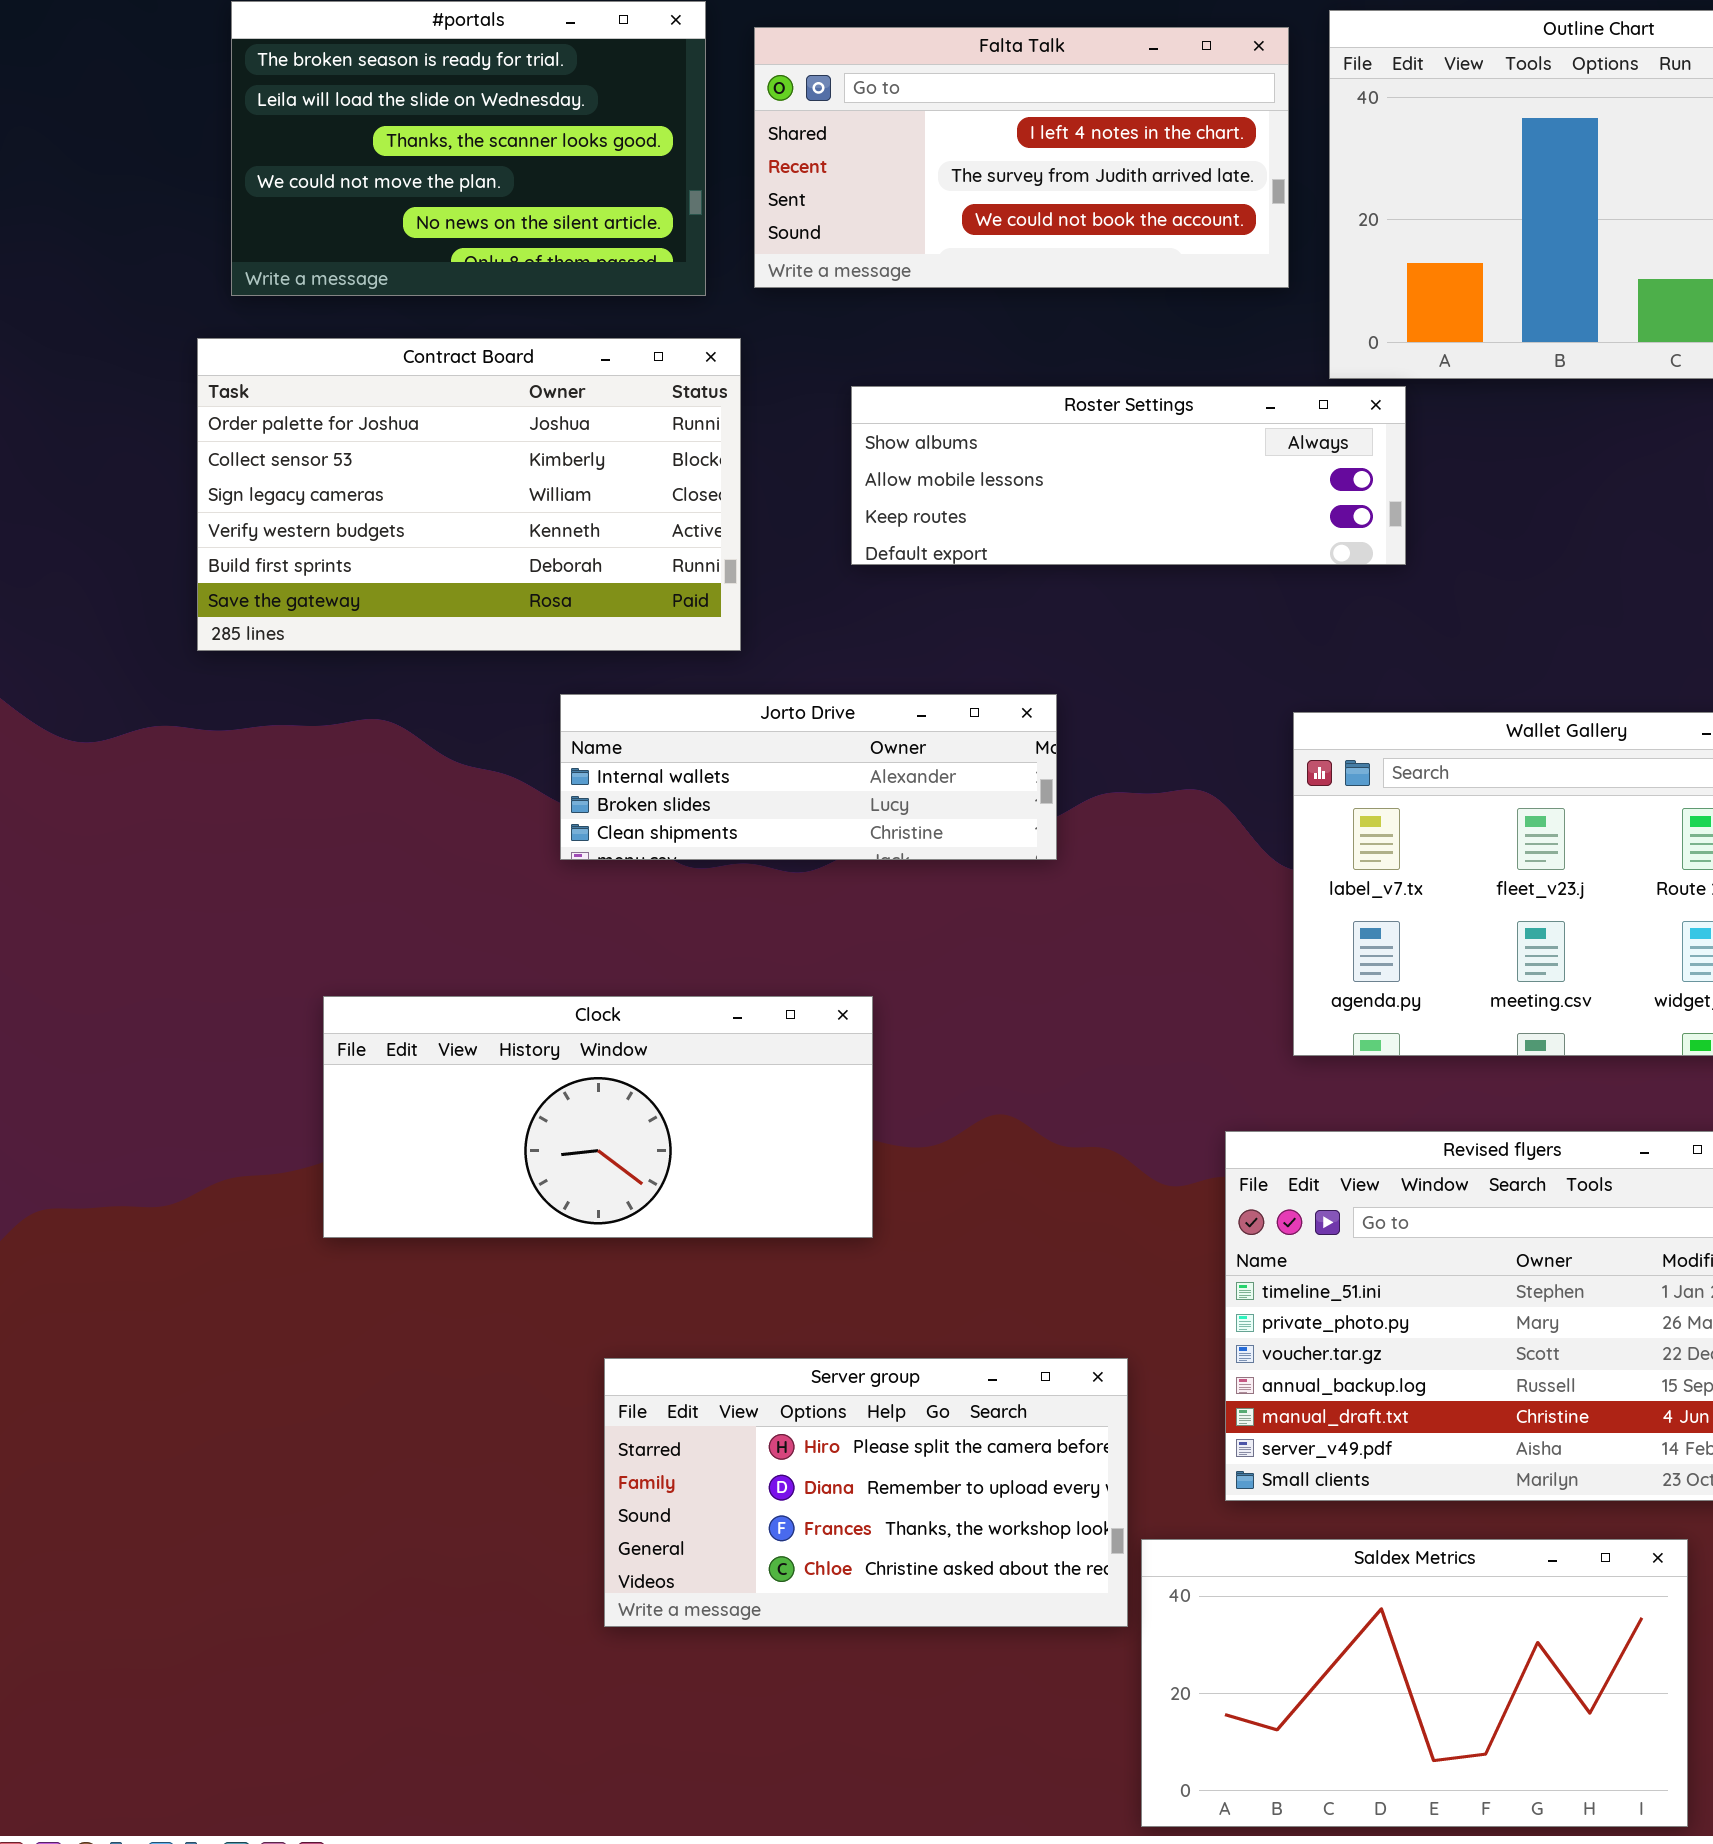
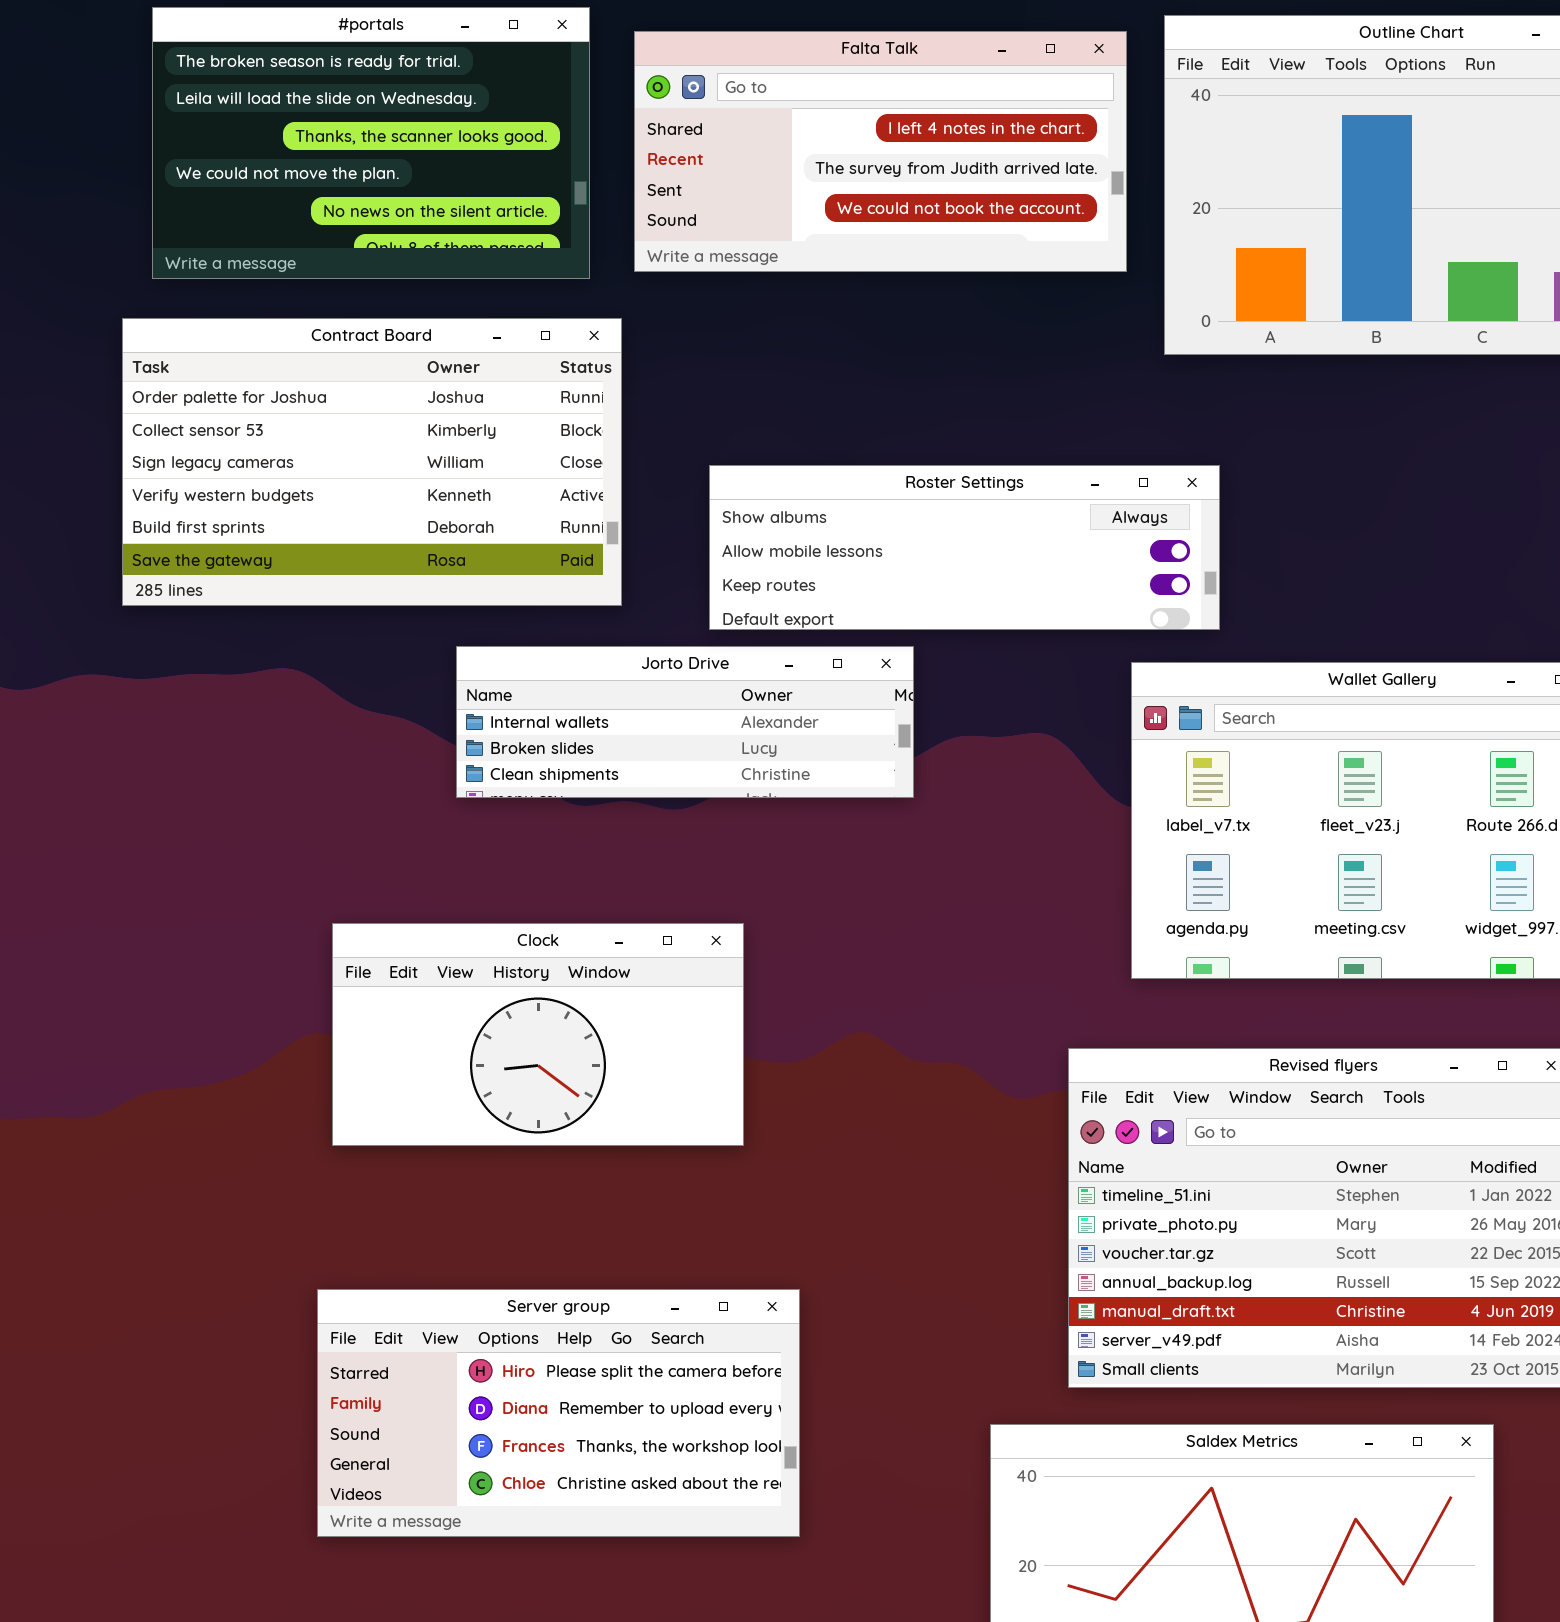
Roster Settings: [851,386,1406,565] -> [709,465,1220,630], moved
Clock: [323,996,873,1238] -> [332,923,744,1146], resized
Server group: [604,1358,1128,1627] -> [317,1289,800,1537], moved

